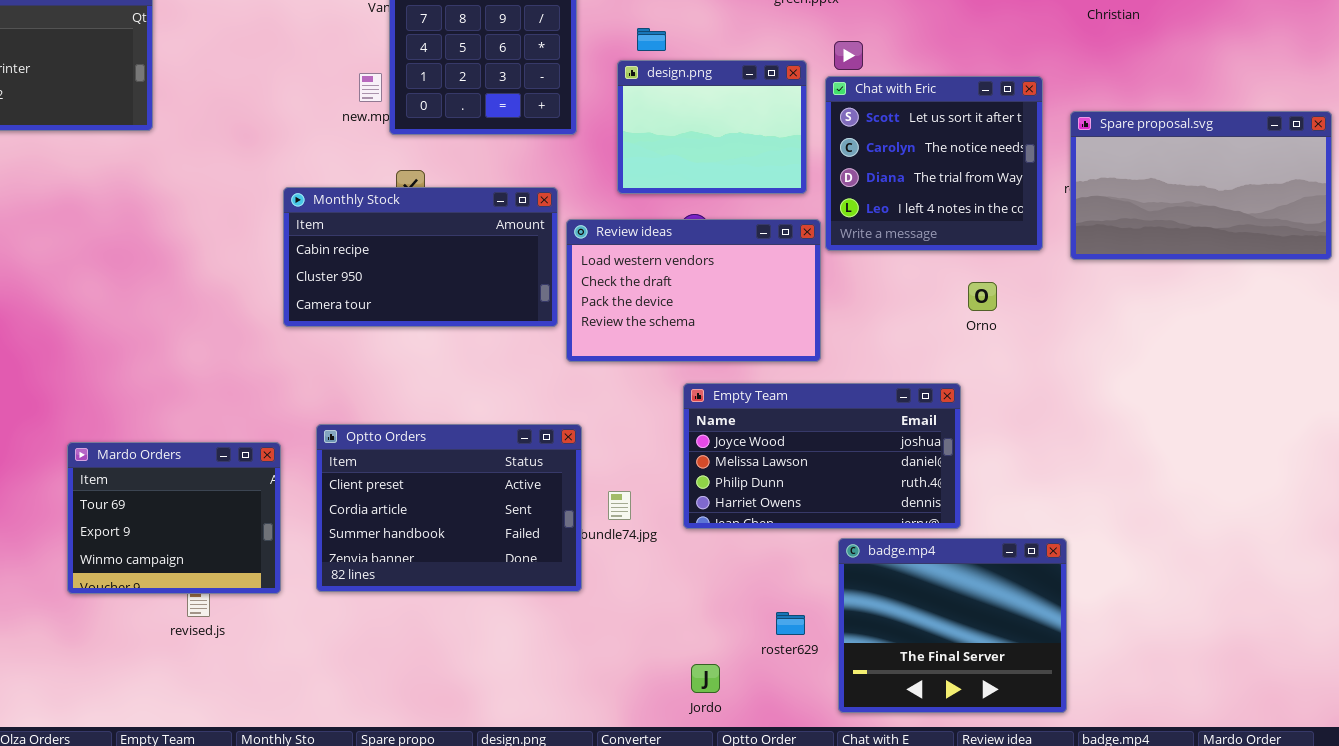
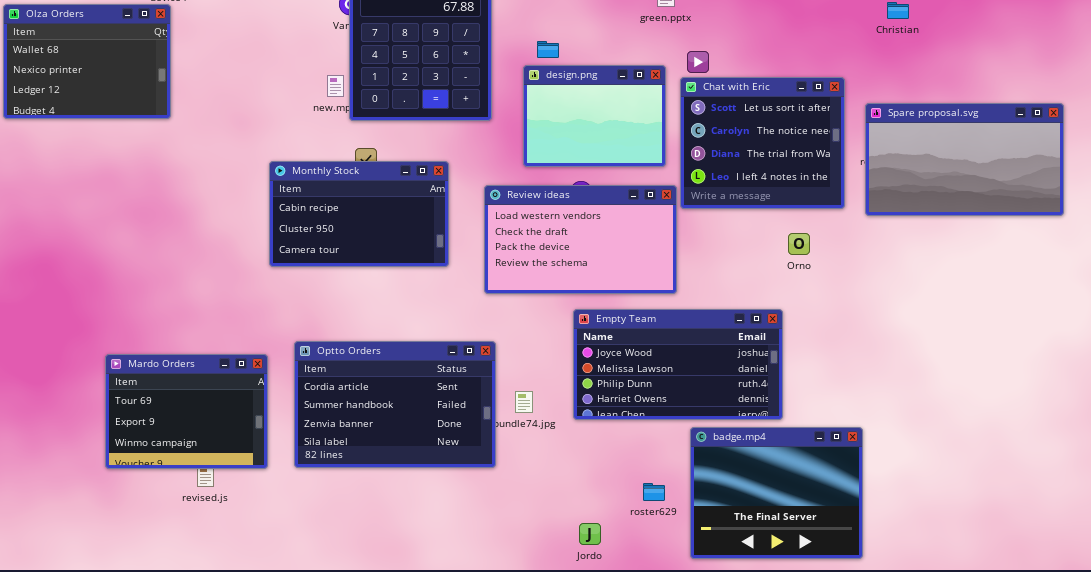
Monthly Stock: [283,187,558,327] -> [269,161,449,267], resized
Optto Orders: [316,424,582,592] -> [294,341,496,468], scrolled down 1 row

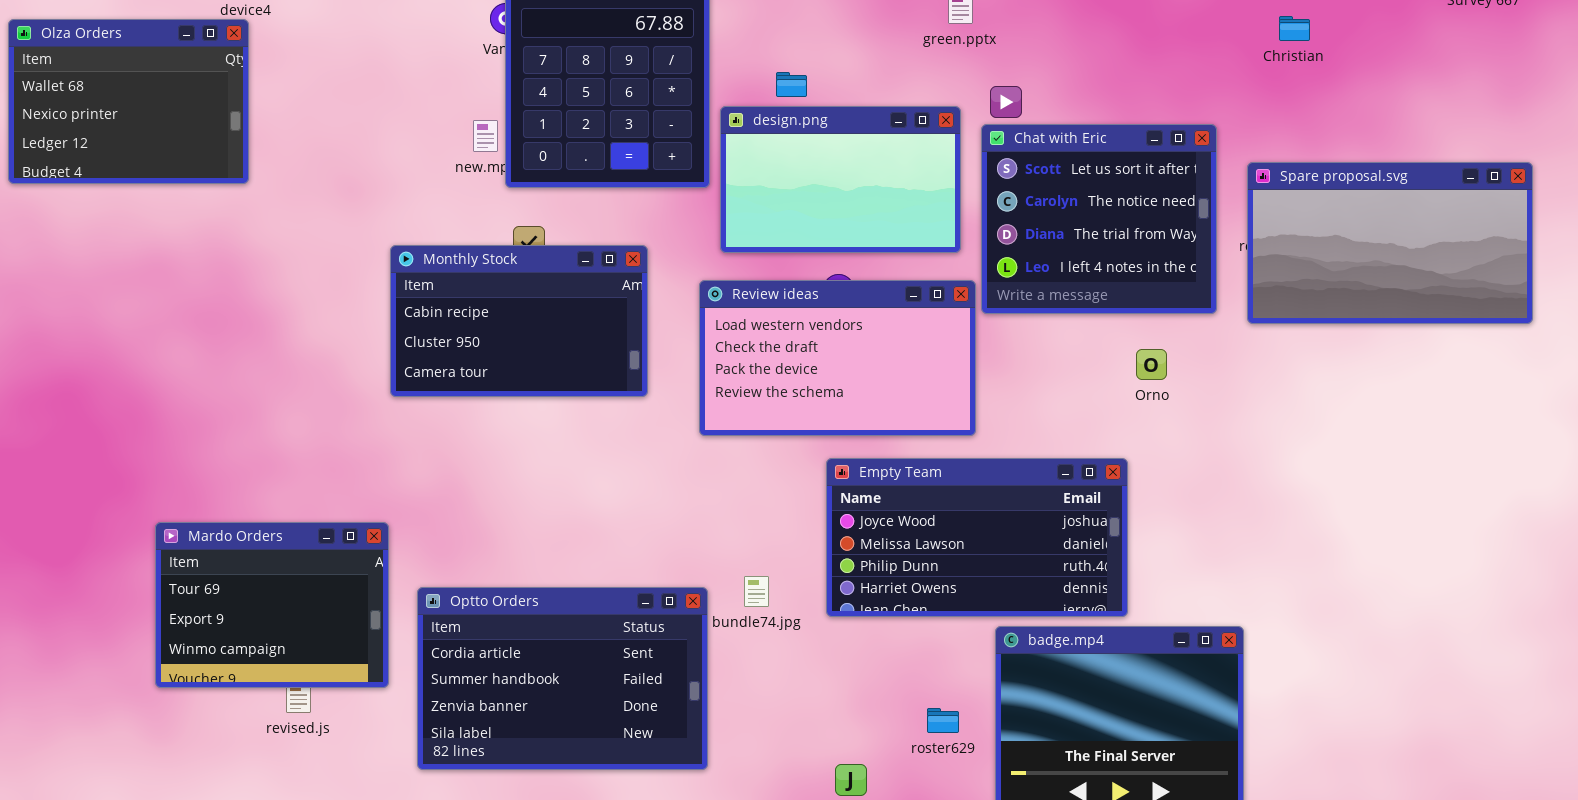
design.png: [523,65,666,167] -> [720,106,961,253], resized
Optto Orders: [294,341,496,468] -> [417,587,708,770], moved

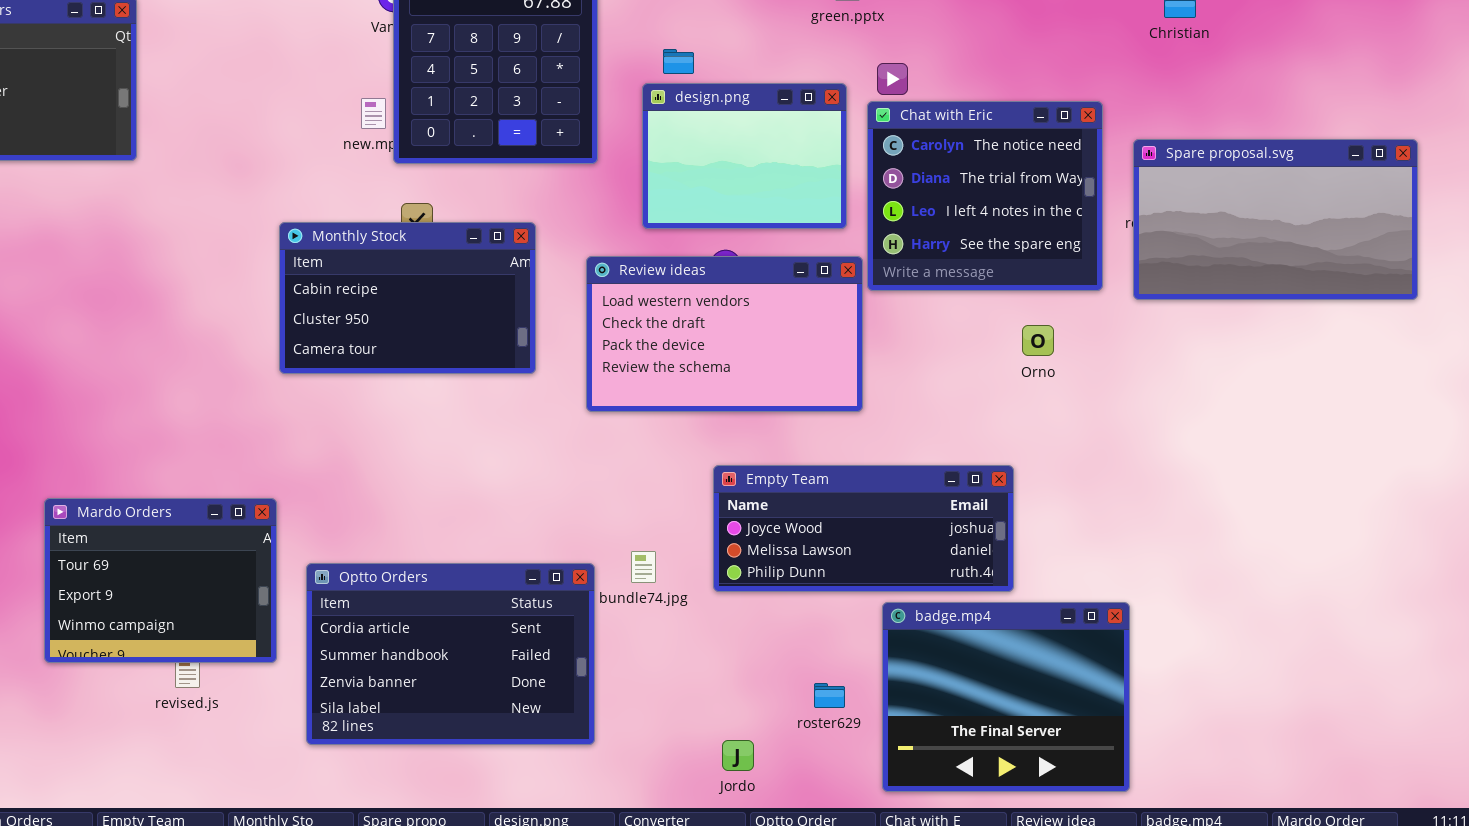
design.png: [720,106,961,253] -> [642,83,847,229], resized
Chat with Eric: [981,124,1217,314] -> [867,101,1103,291], scrolled down 1 row
Empty Team: [826,458,1128,617] -> [713,465,1014,592], resized

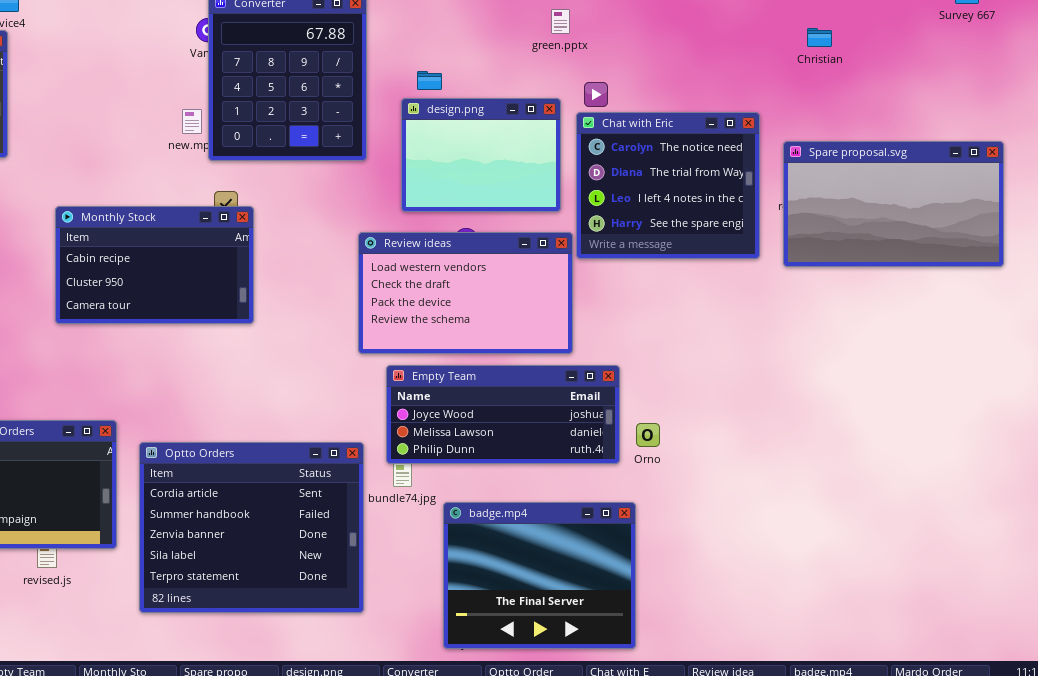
Monthly Stock: [279,222,536,374] -> [55,206,254,324], moved
Orno: [1022,325,1054,356] -> [636,423,660,447], moved
Empty Team: [713,465,1014,592] -> [386,365,620,464], moved
Optto Orders: [306,563,595,745] -> [139,442,364,613], resized
badge.mp4: [882,602,1130,792] -> [443,502,636,649], moved

